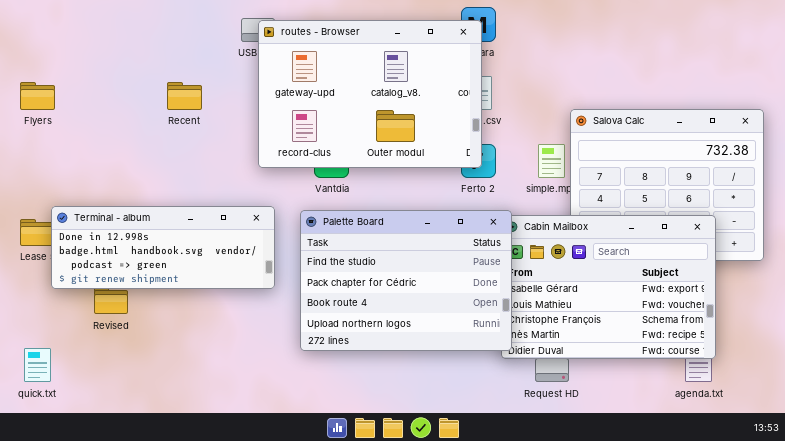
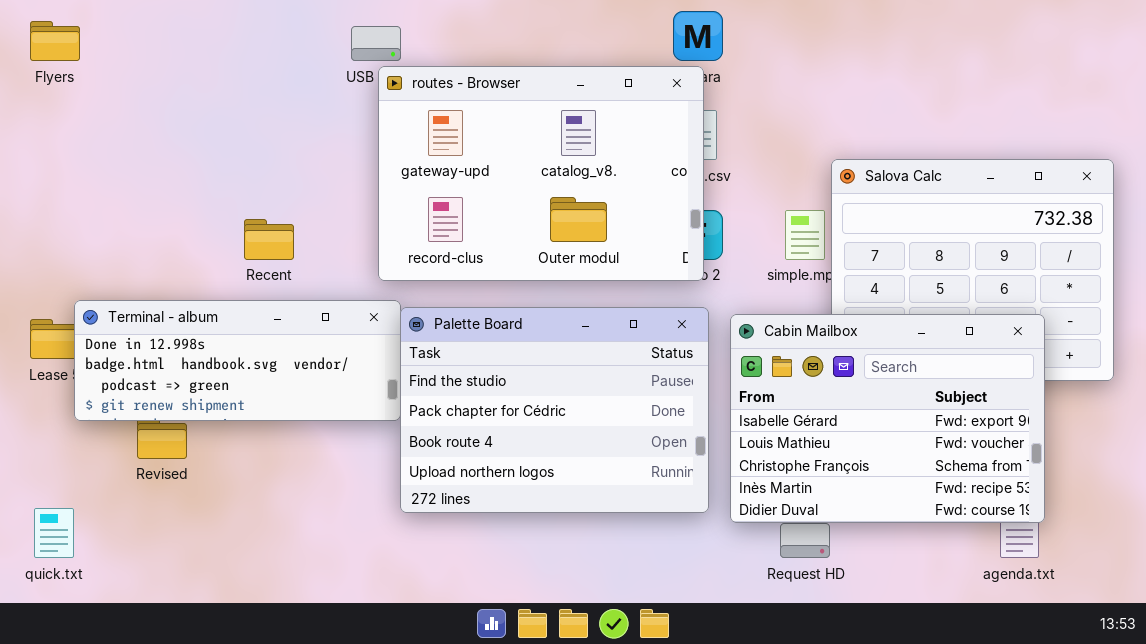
routes - Browser: [258,20,482,168] -> [378,66,704,281], moved
Flyers: [20,82,55,110] -> [30,21,80,61], moved
Recent: [167,82,202,110] -> [244,219,294,260], moved
Palette Board: [300,210,512,351] -> [400,307,709,513], moved

